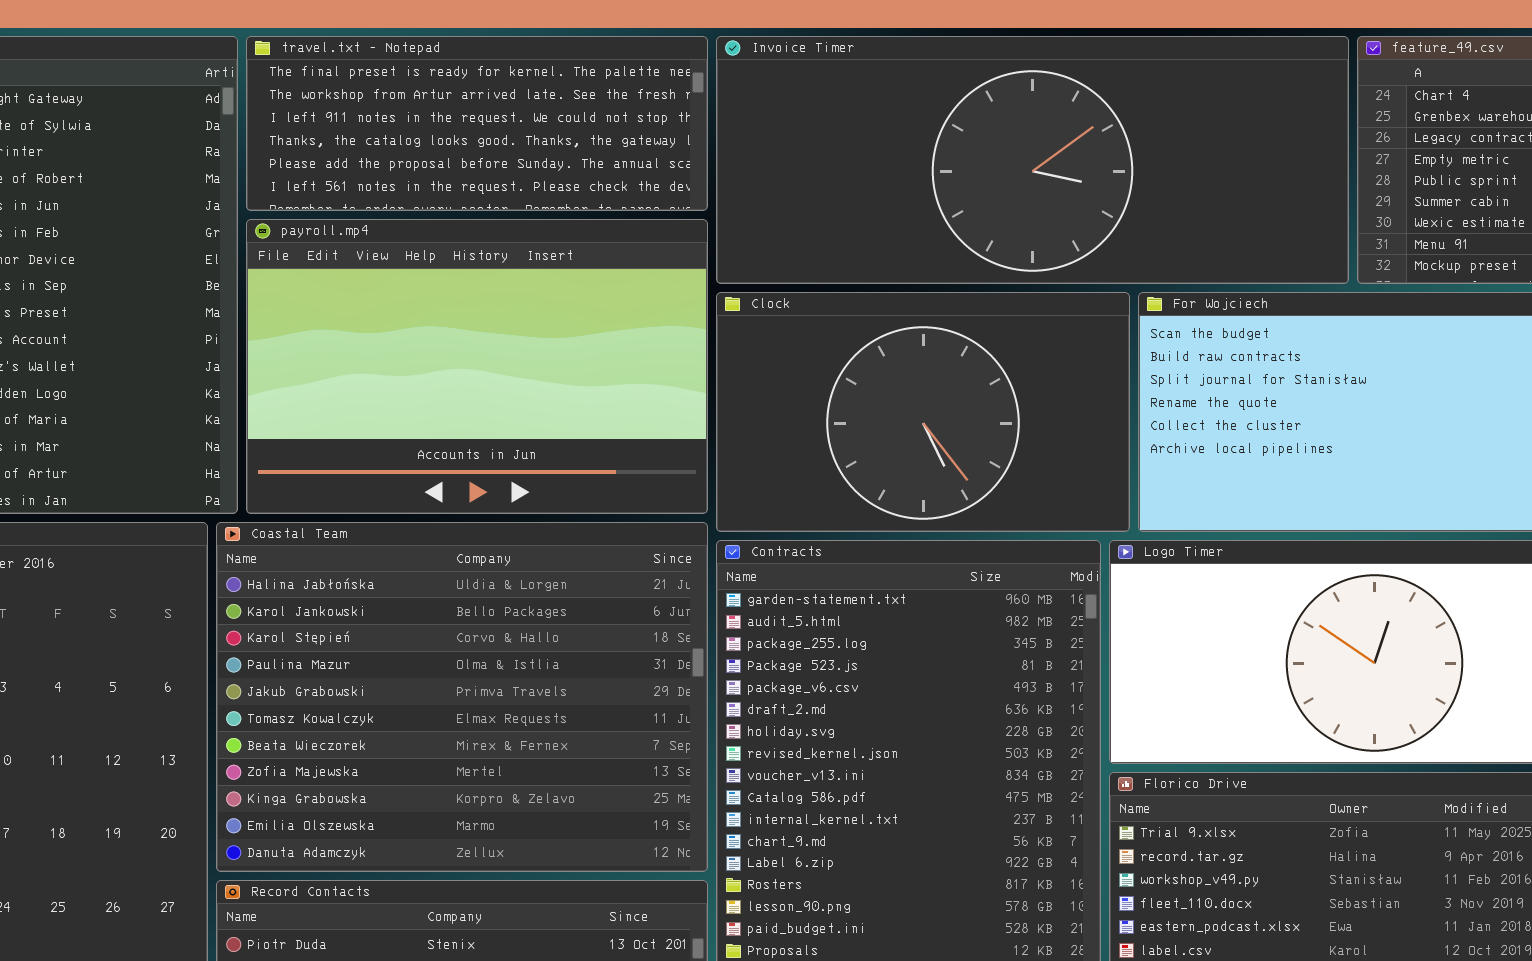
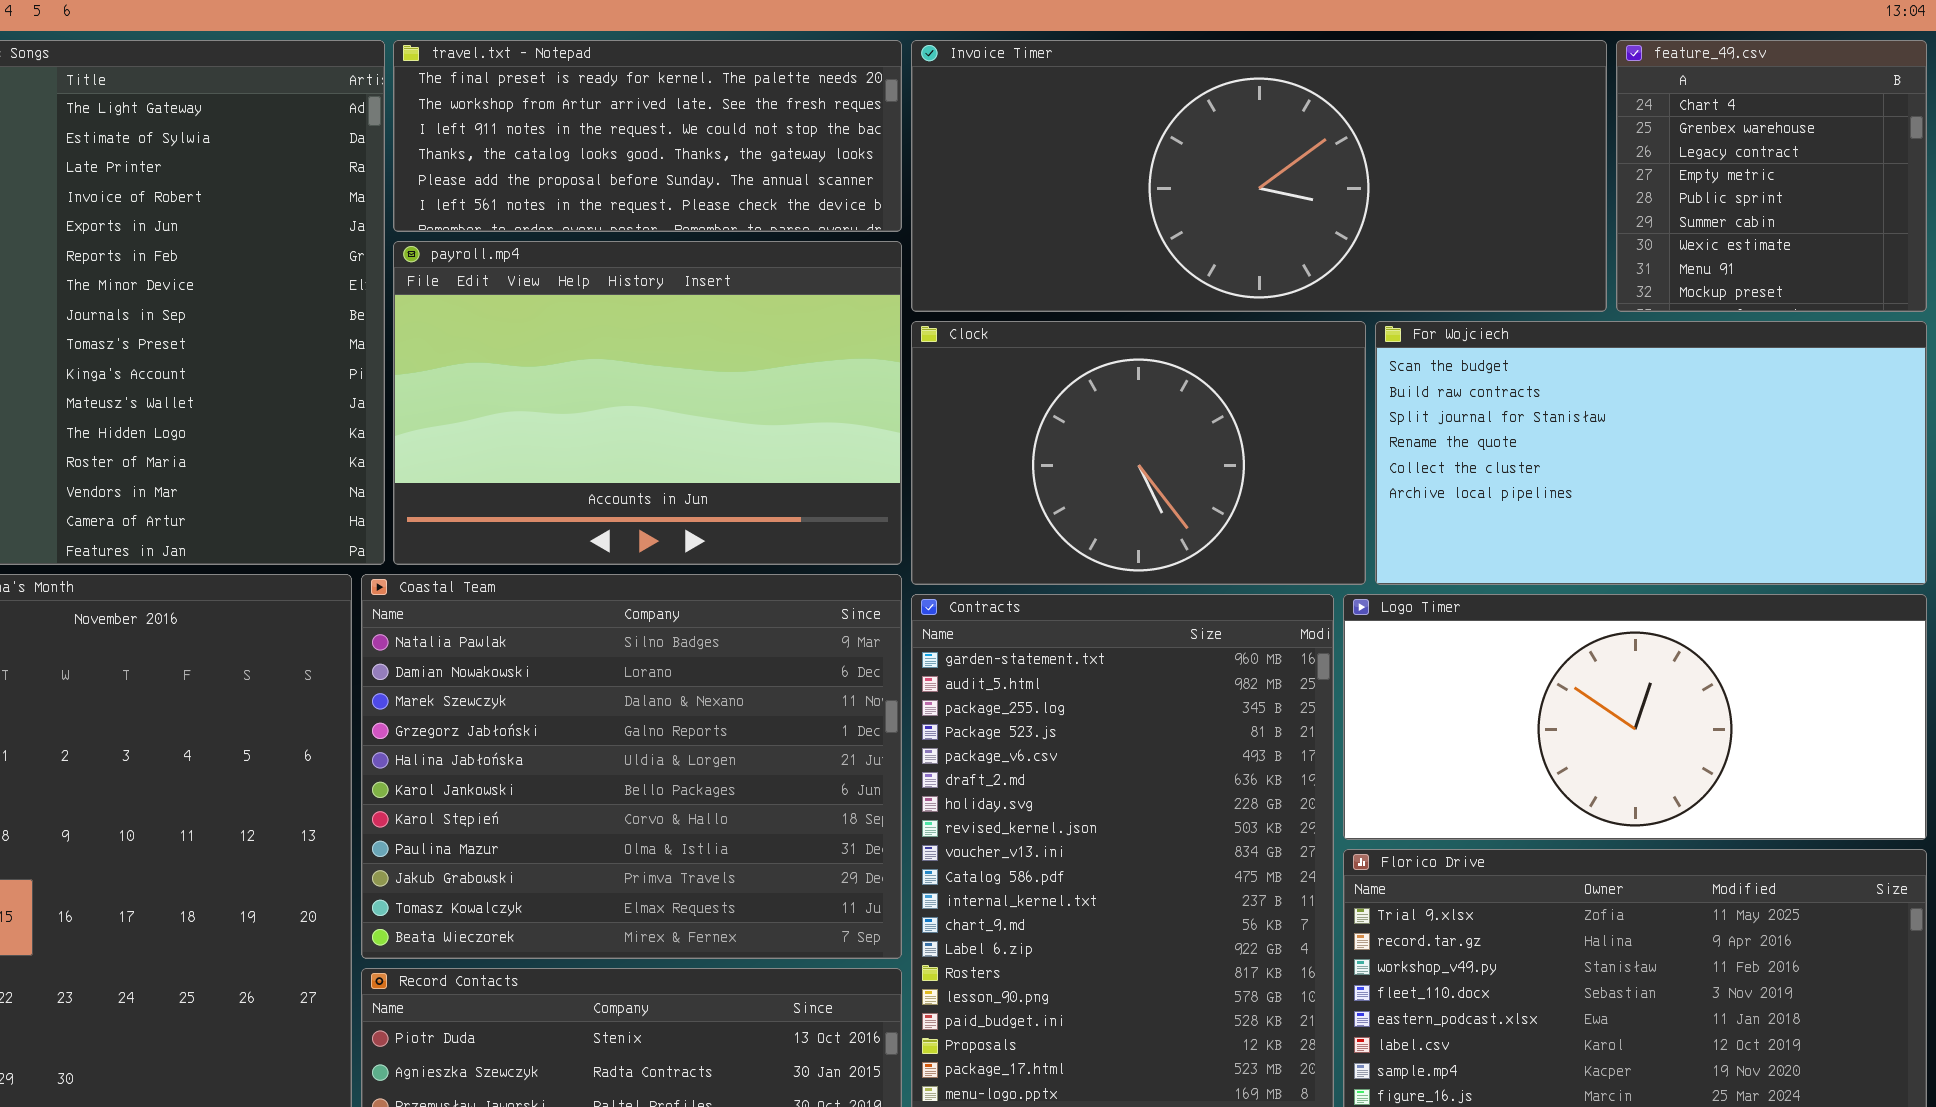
Coastal Team: [216,522,708,872] -> [361,574,902,959], scrolled up 4 rows

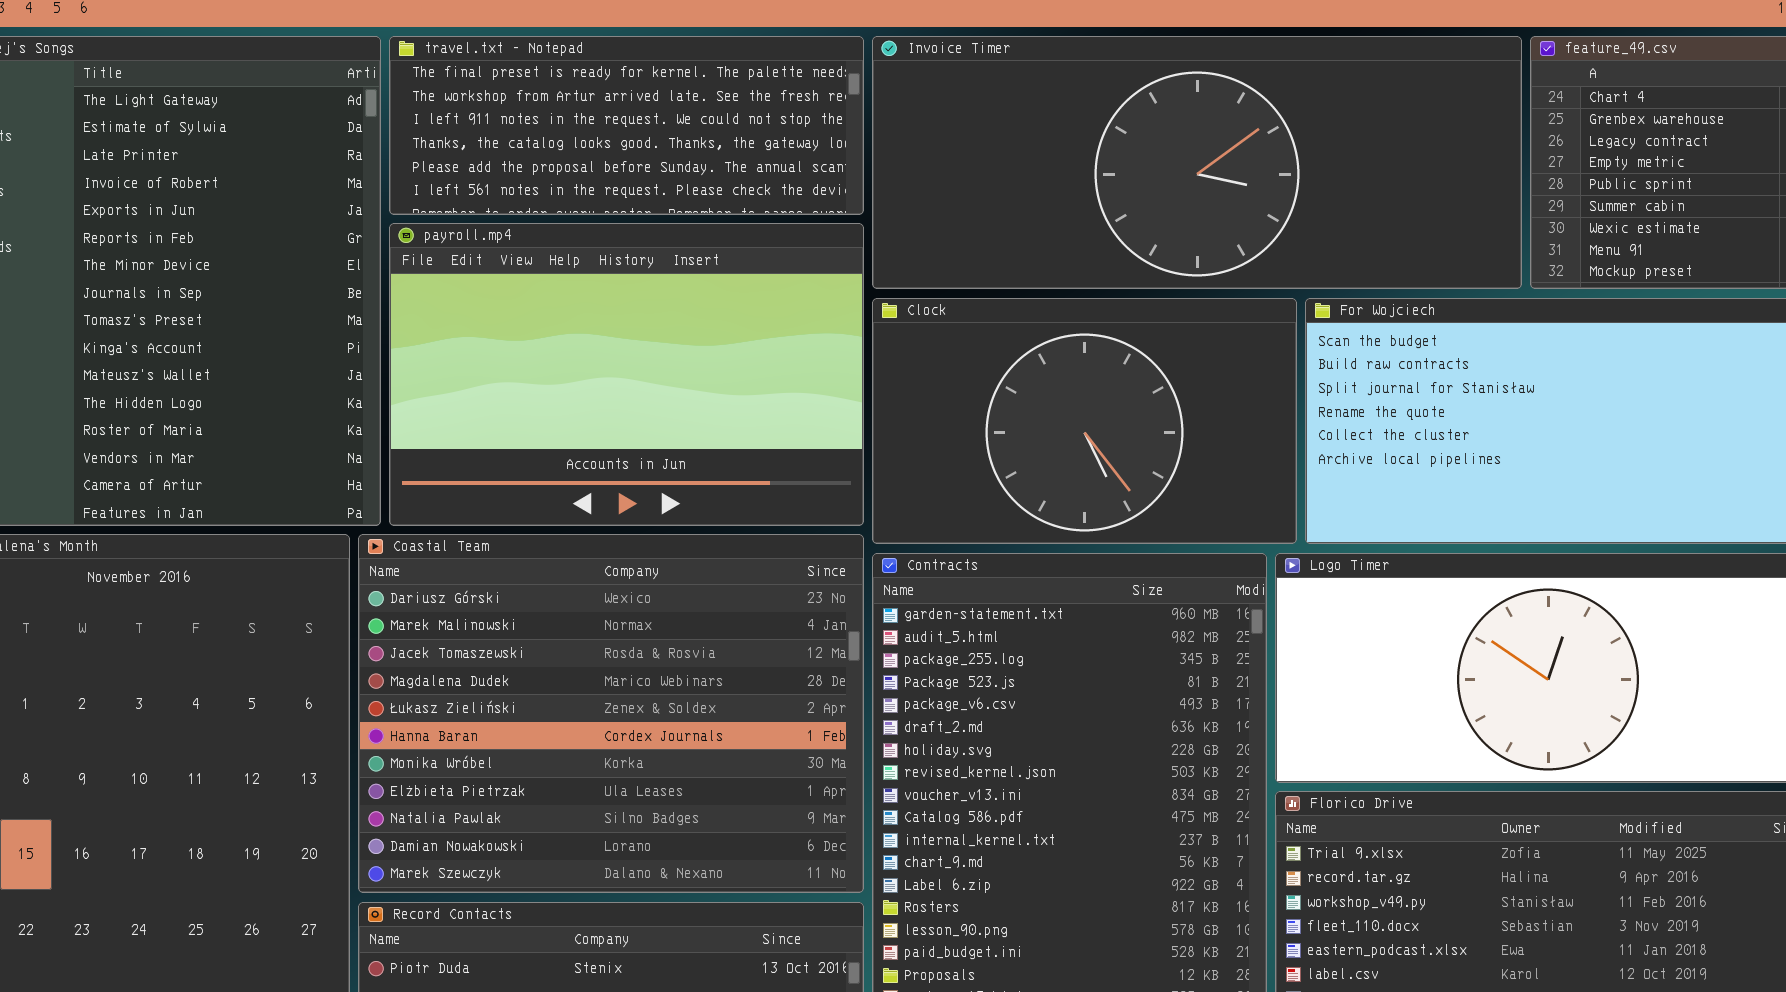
Coastal Team: [361,574,902,959] -> [358,534,864,893], scrolled up 8 rows

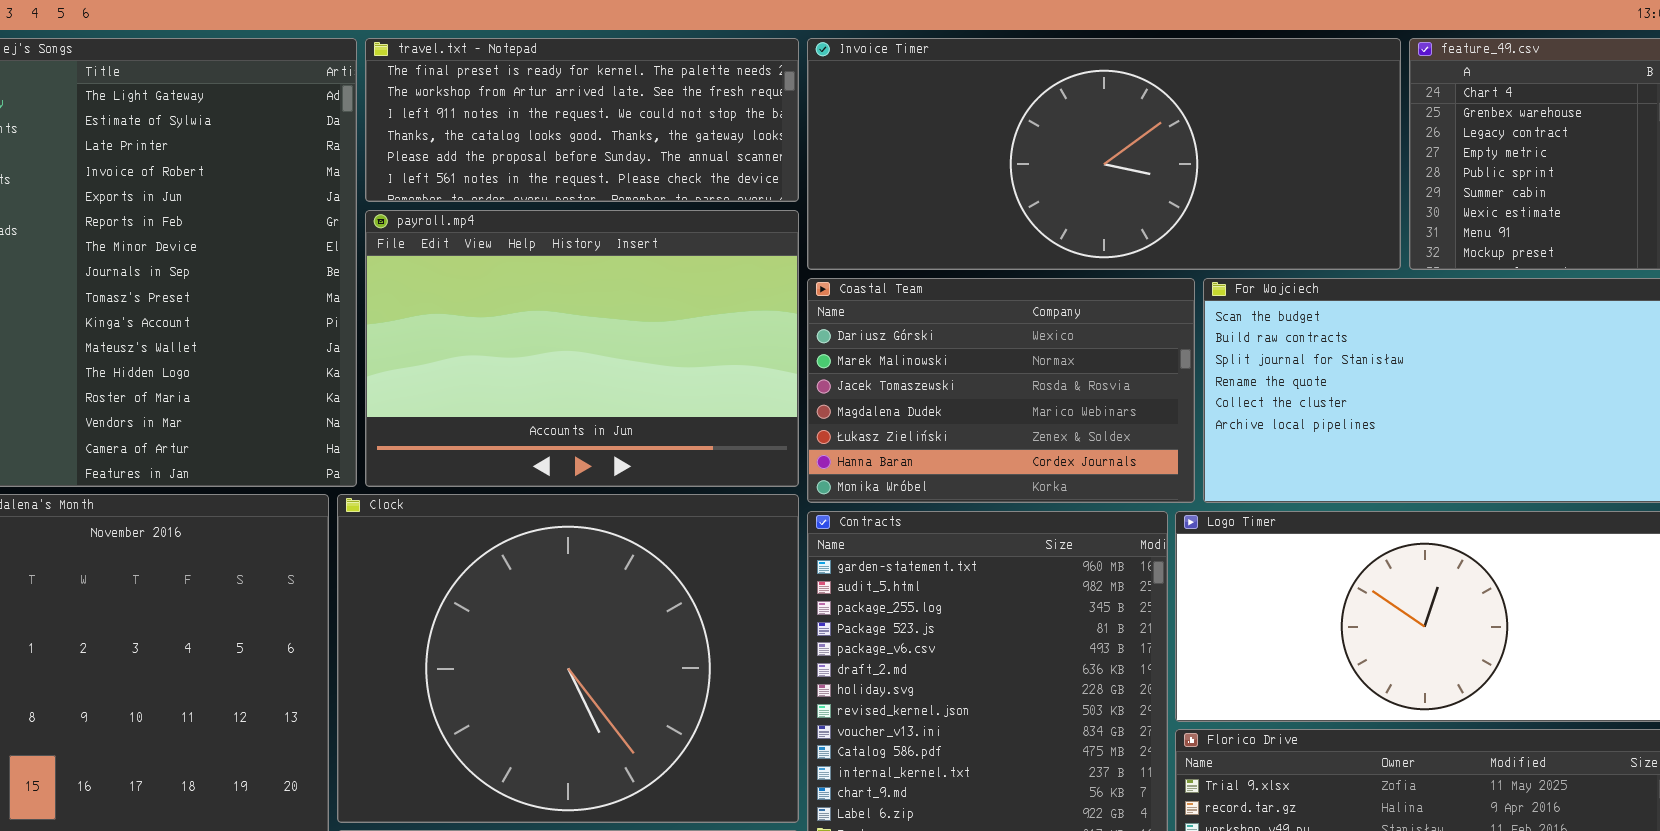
Clock: [872,298,1297,544] -> [337,494,799,823], moved, resized
Coastal Team: [358,534,864,893] -> [807,278,1195,503], moved, resized

